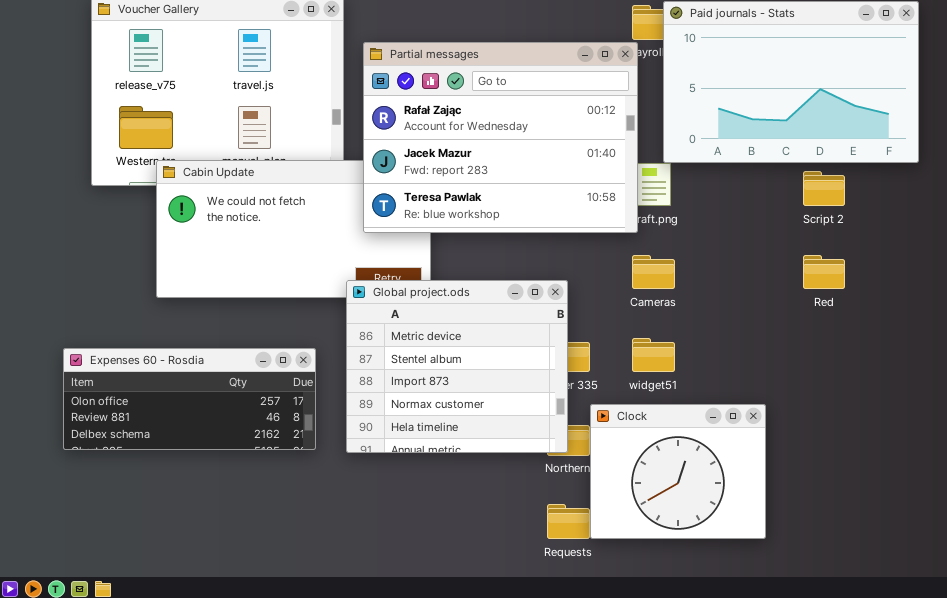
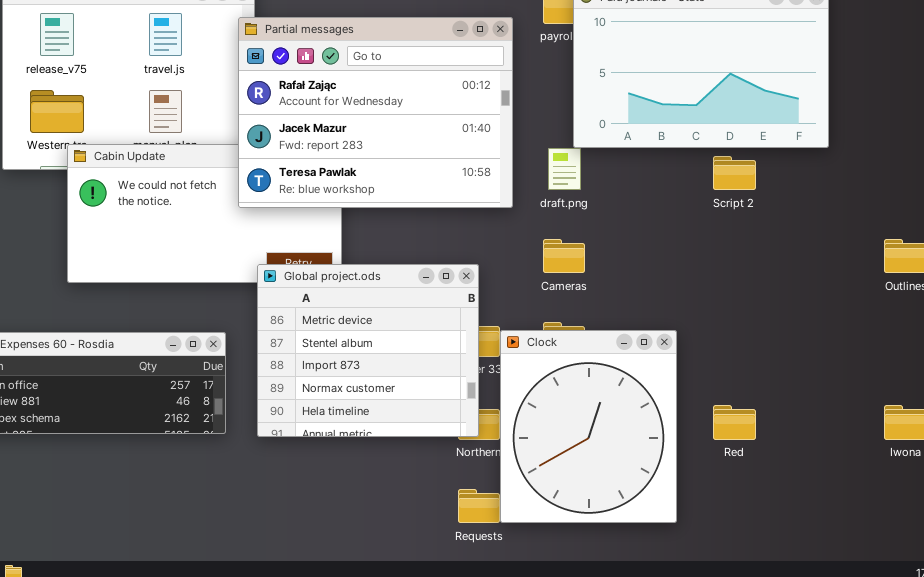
Partial messages: [363,42,638,233] -> [238,17,513,208], moved
Red: [803,255,845,289] -> [713,405,756,440], moved
Clock: [590,404,766,539] -> [500,330,677,523], resized

